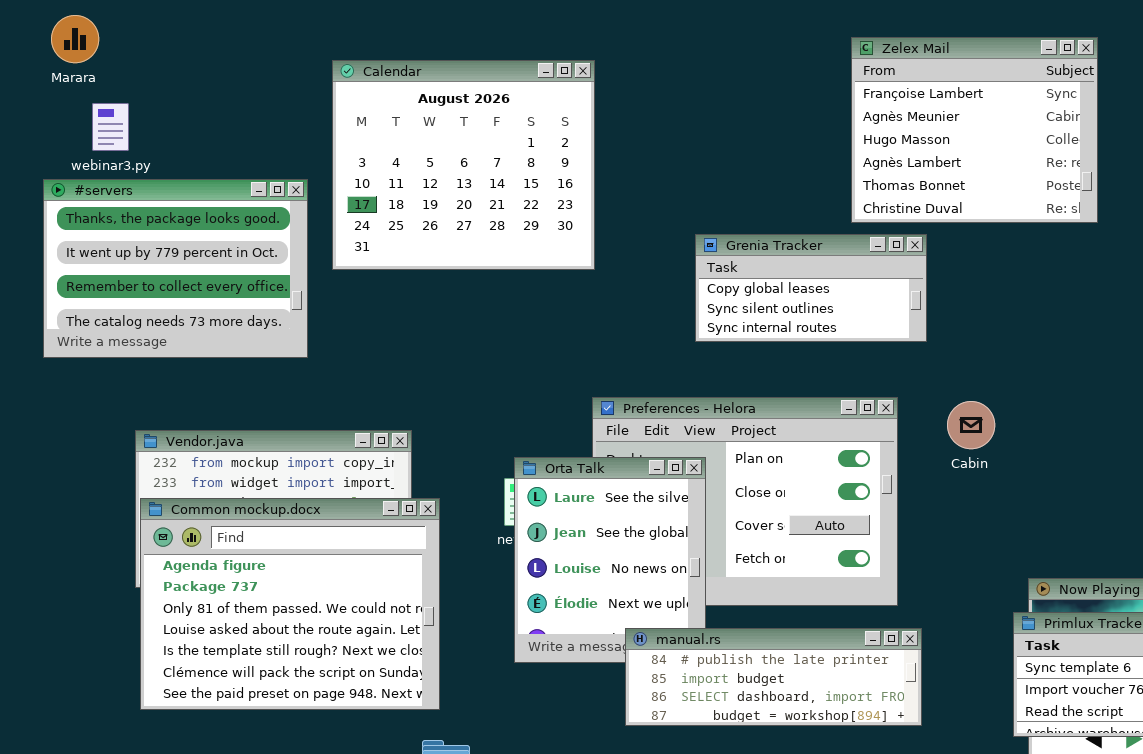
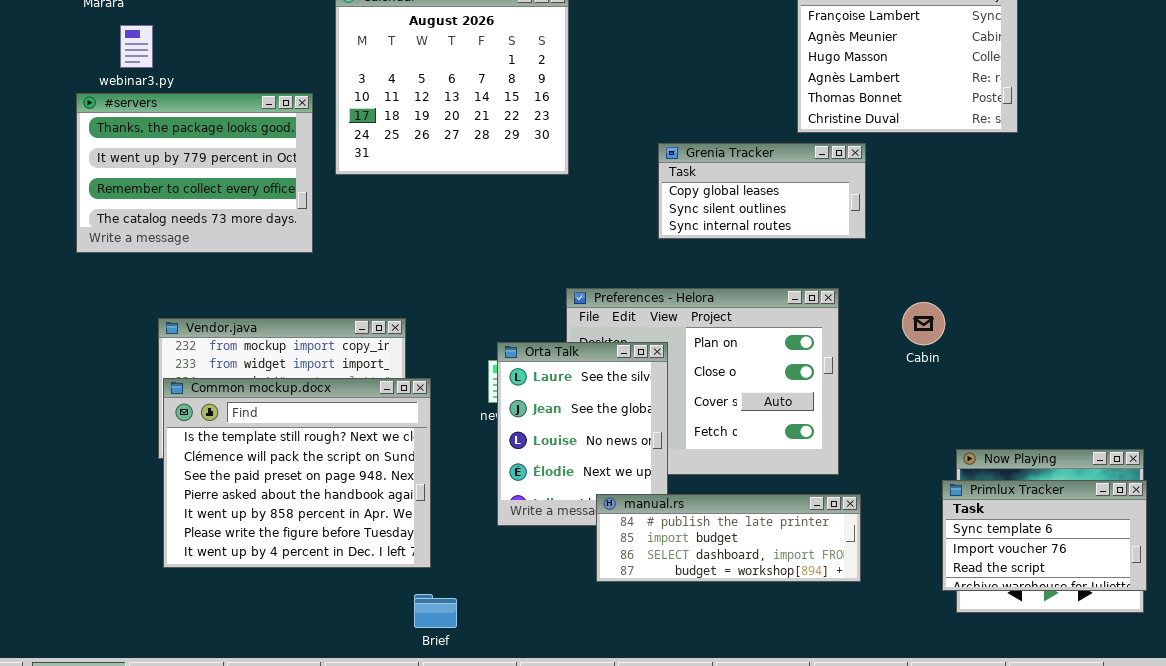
Cabin: [947,401,995,449] -> [902,302,945,345], moved
Common mockup.docx: [140,498,440,710] -> [163,378,431,568], scrolled down 4 rows

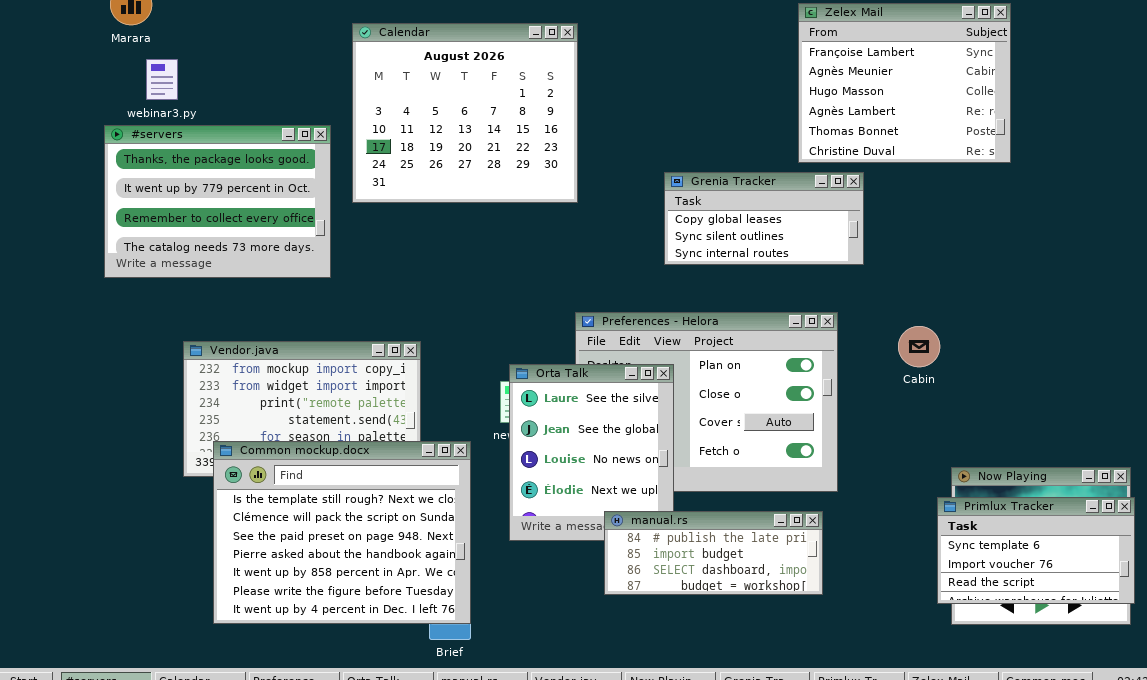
Common mockup.docx: [163,378,431,568] -> [213,441,471,624], moved
manual.rs: [596,494,861,582] -> [604,511,823,595], resized

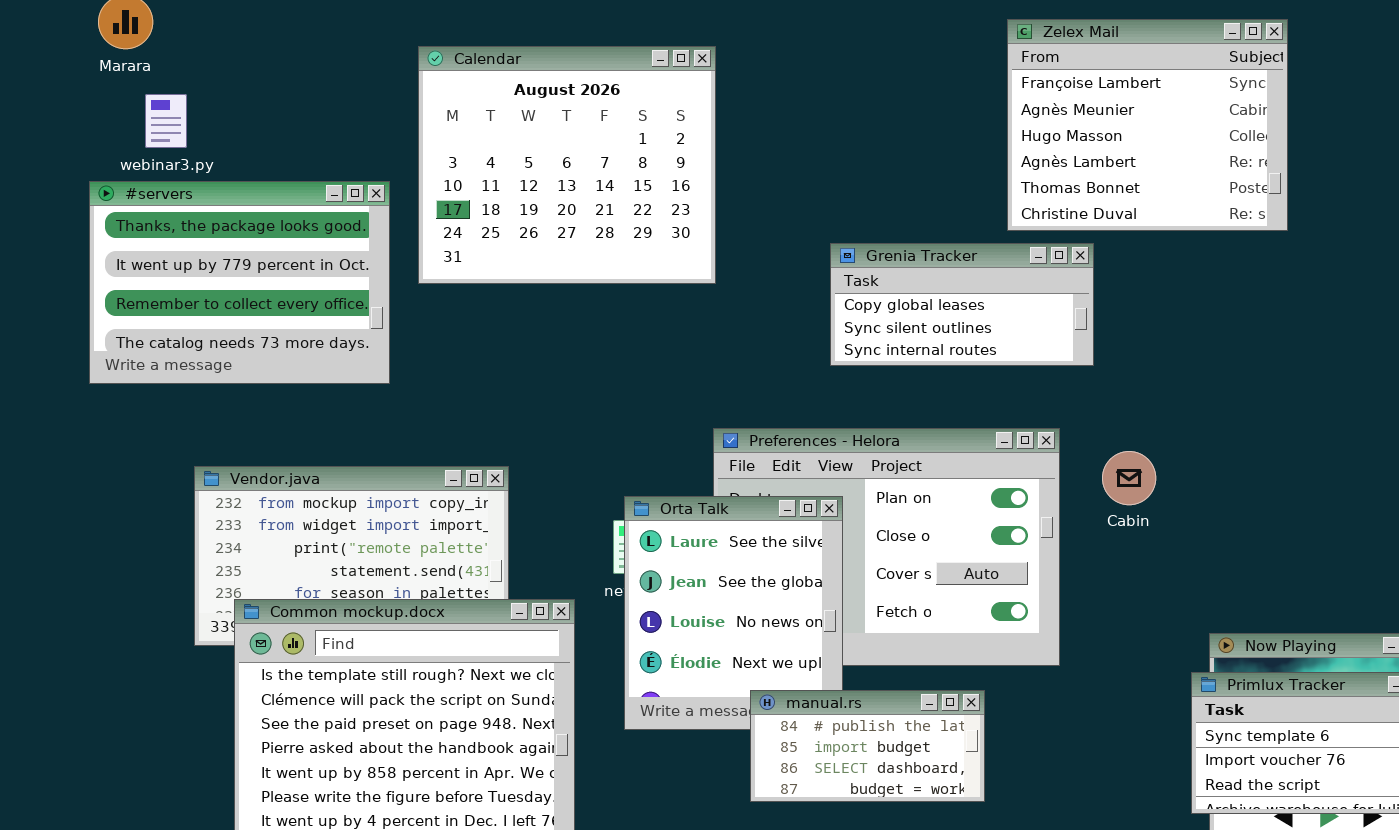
Cabin: [898,326,940,367] -> [1102,451,1156,505], moved
manual.rs: [604,511,823,595] -> [750,690,985,802], resized

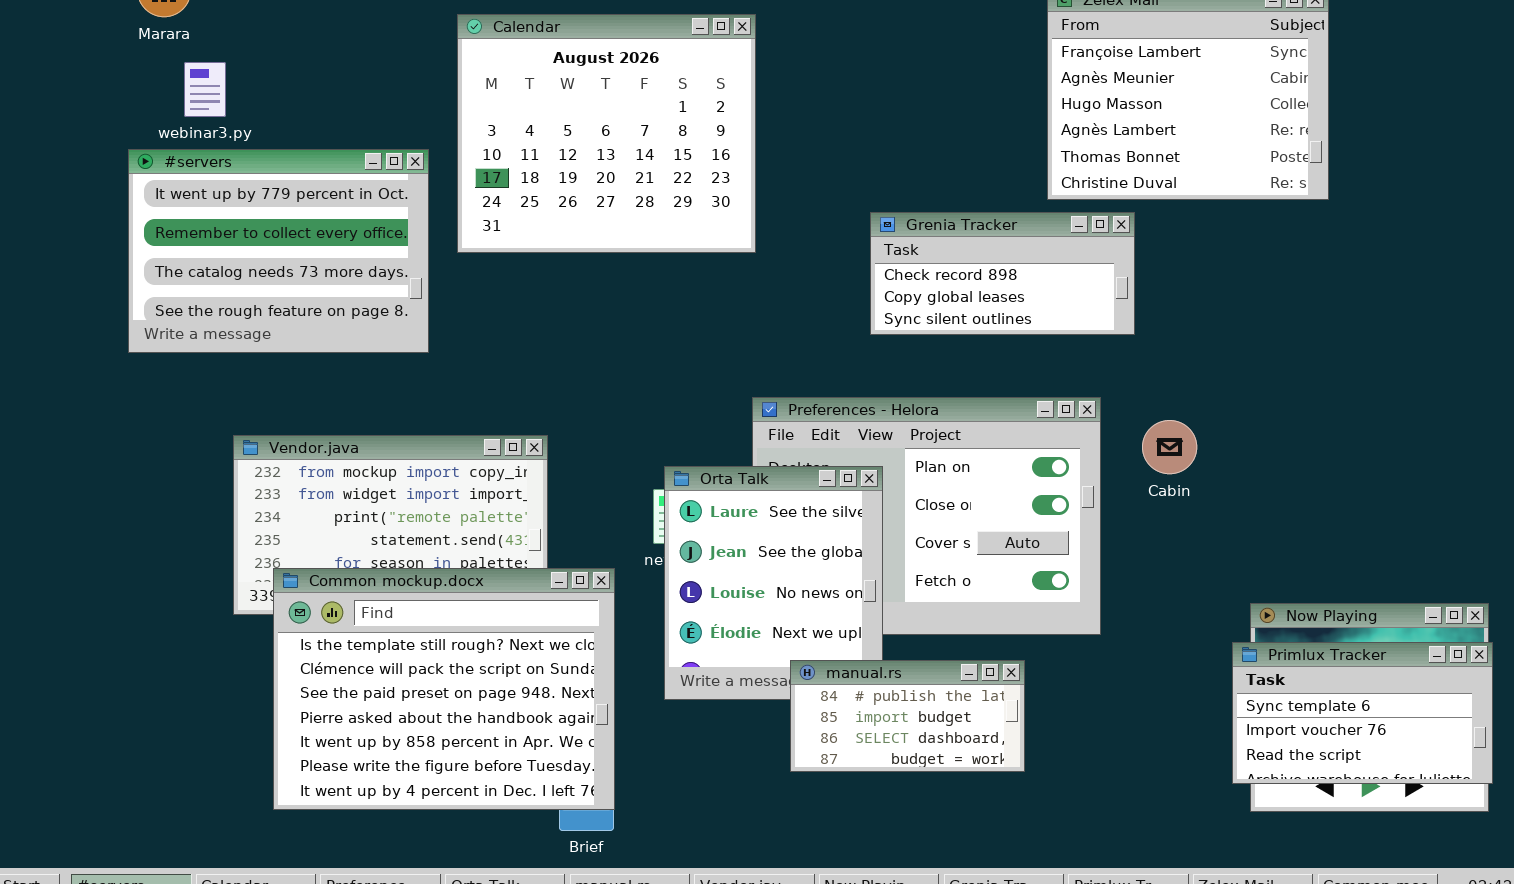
#servers: [89,181,390,384] -> [128,149,429,353], scrolled down 1 row
Grenia Tracker: [830,243,1094,366] -> [870,212,1135,335], scrolled up 1 row

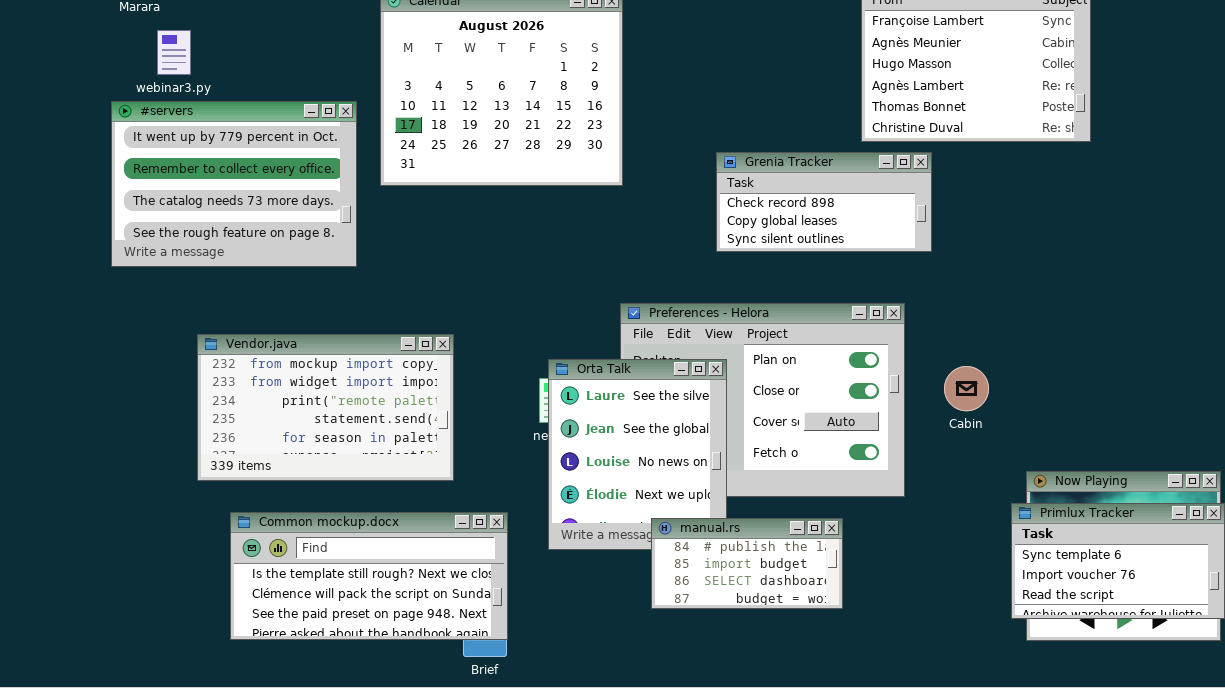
Cabin: [1142,420,1197,474] -> [944,366,989,411], moved
Common mockup.docx: [273,568,615,810] -> [230,512,508,640], resized

